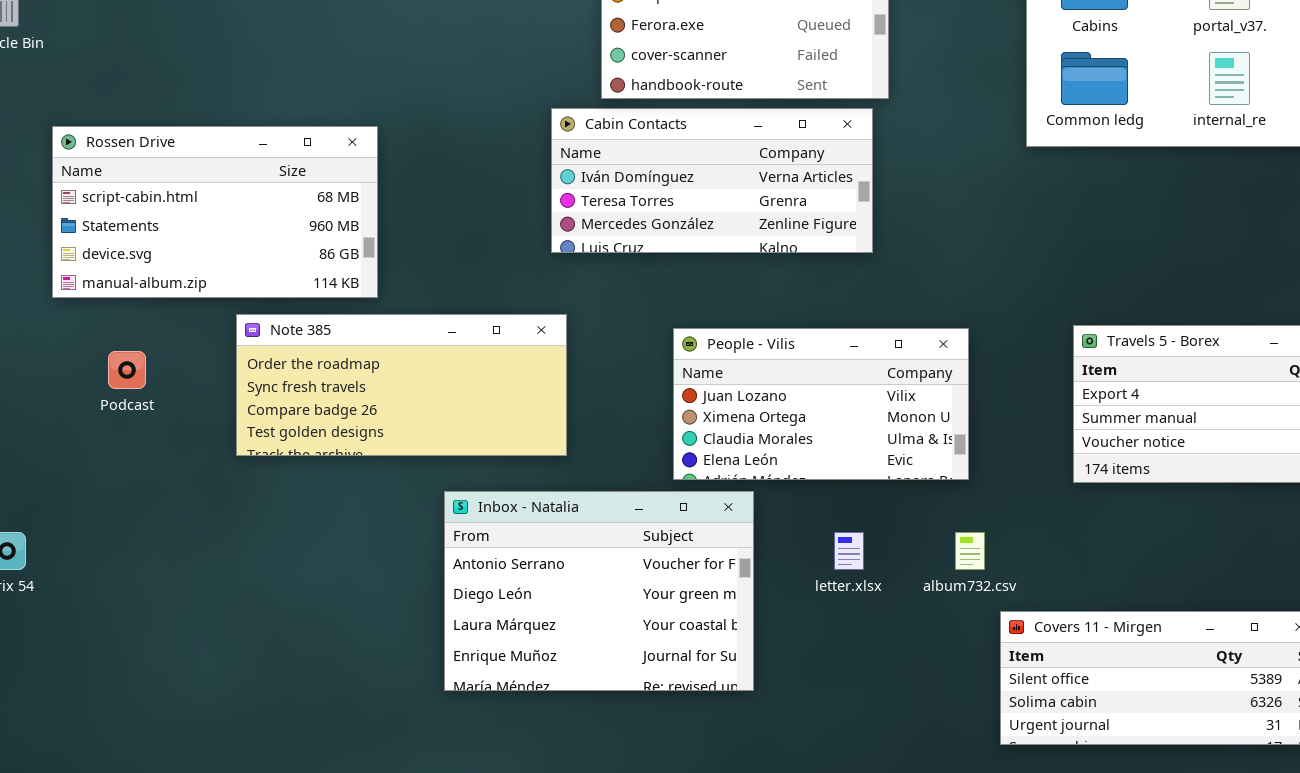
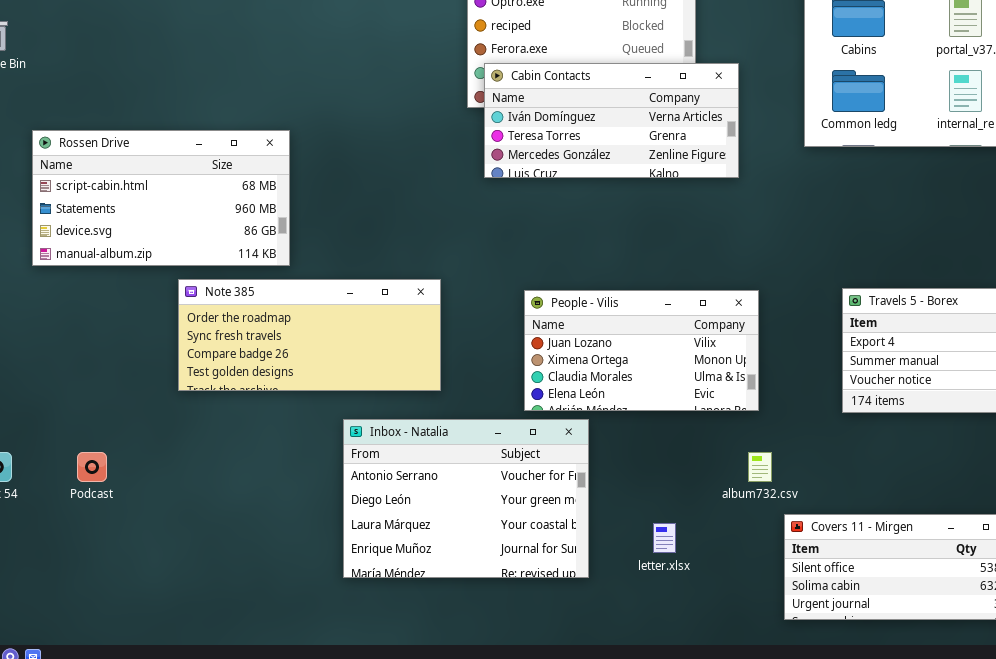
Cabin Contacts: [551,108,873,253] -> [484,63,739,178], moved
Podcast: [108,351,146,389] -> [77,452,107,482], moved
letter.xlsx: [834,532,864,570] -> [653,523,676,553], moved

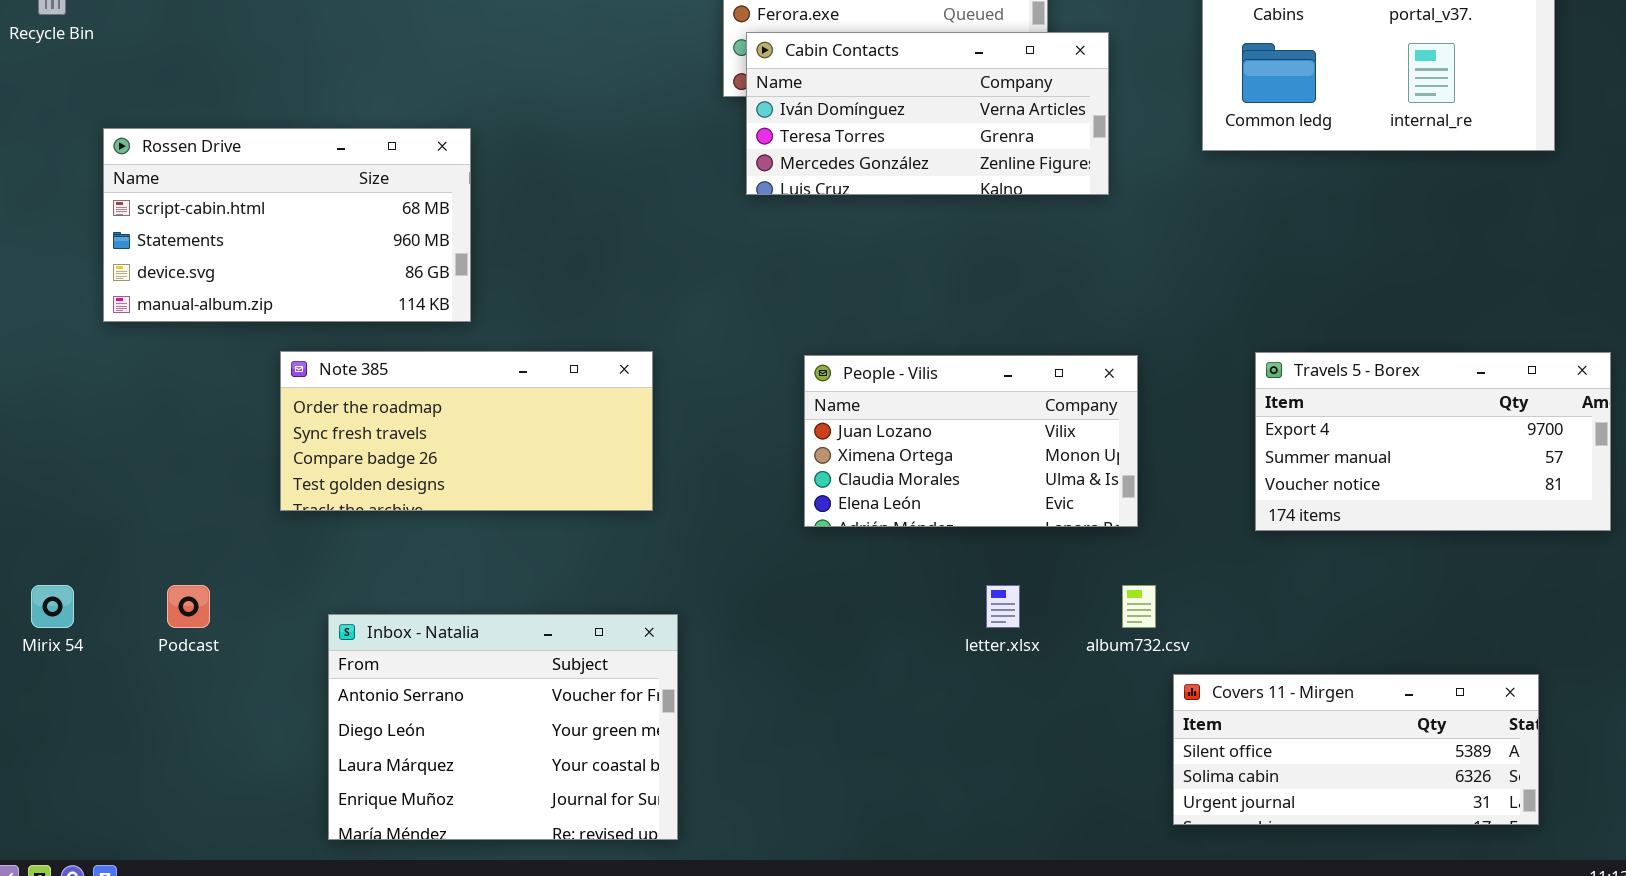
Note 385: [178,279,441,391] -> [280,351,653,511], moved
Inbox - Natalia: [343,419,589,578] -> [328,614,678,840], moved
letter.xlsx: [653,523,676,553] -> [986,585,1020,628], moved

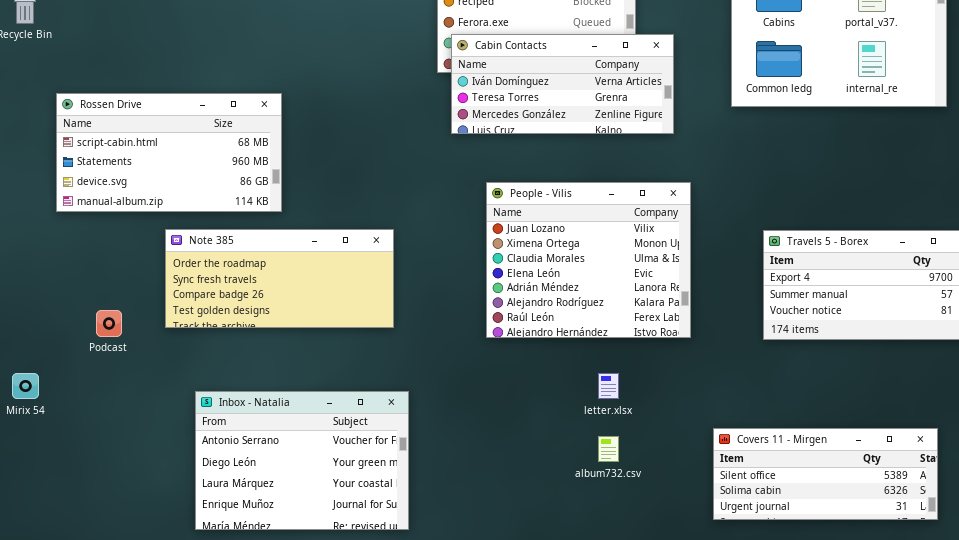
People - Vilis: [804,355,1138,527] -> [486,182,691,338], resized
Podcast: [167,585,210,628] -> [96,310,122,337], moved
album732.csv: [1122,585,1156,628] -> [598,436,619,462], moved

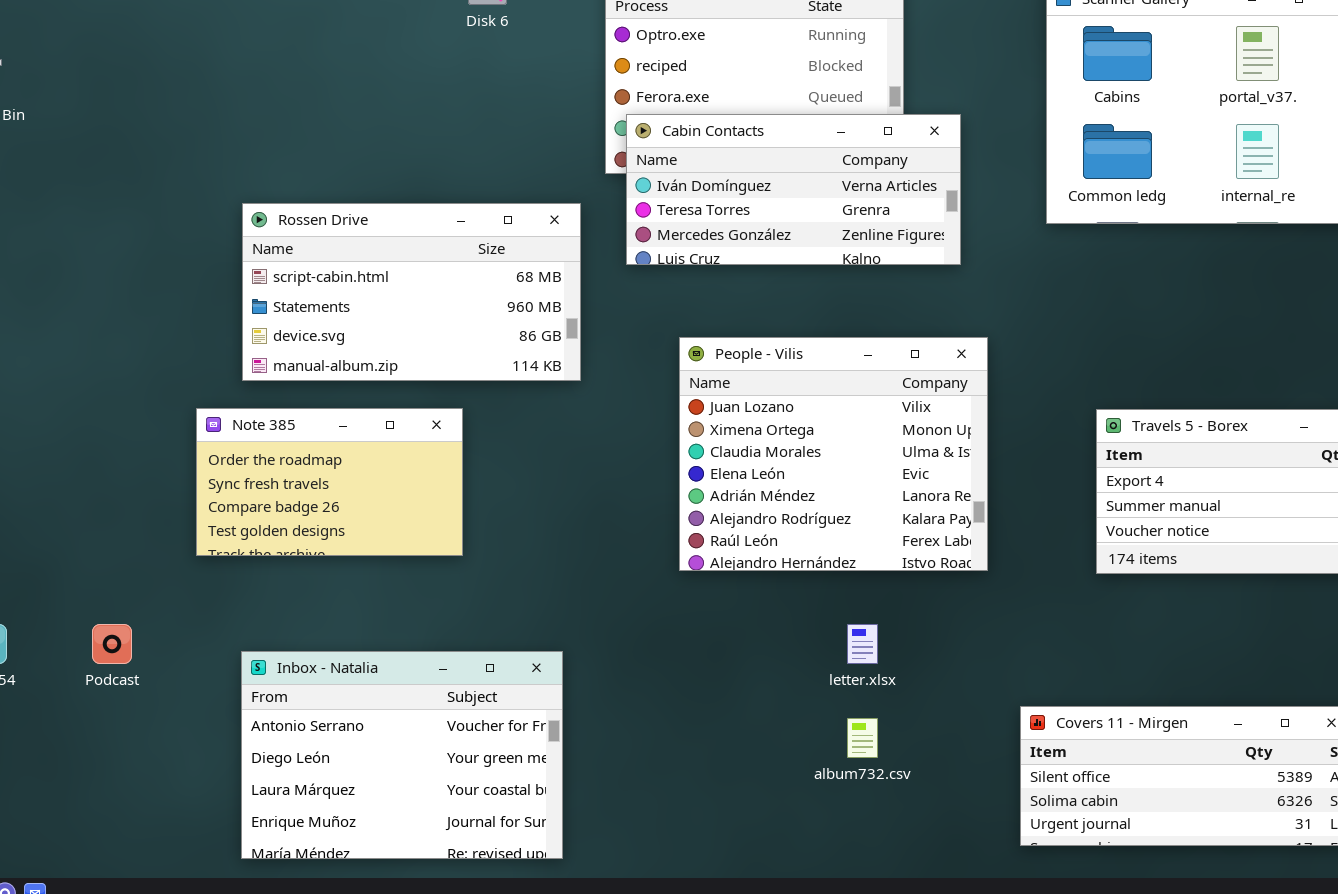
Rossen Drive: [56,93,282,212] -> [242,203,581,381], moved
Note 385: [165,229,394,328] -> [196,408,463,556], resized
Podcast: [96,310,122,337] -> [92,624,132,664], moved

